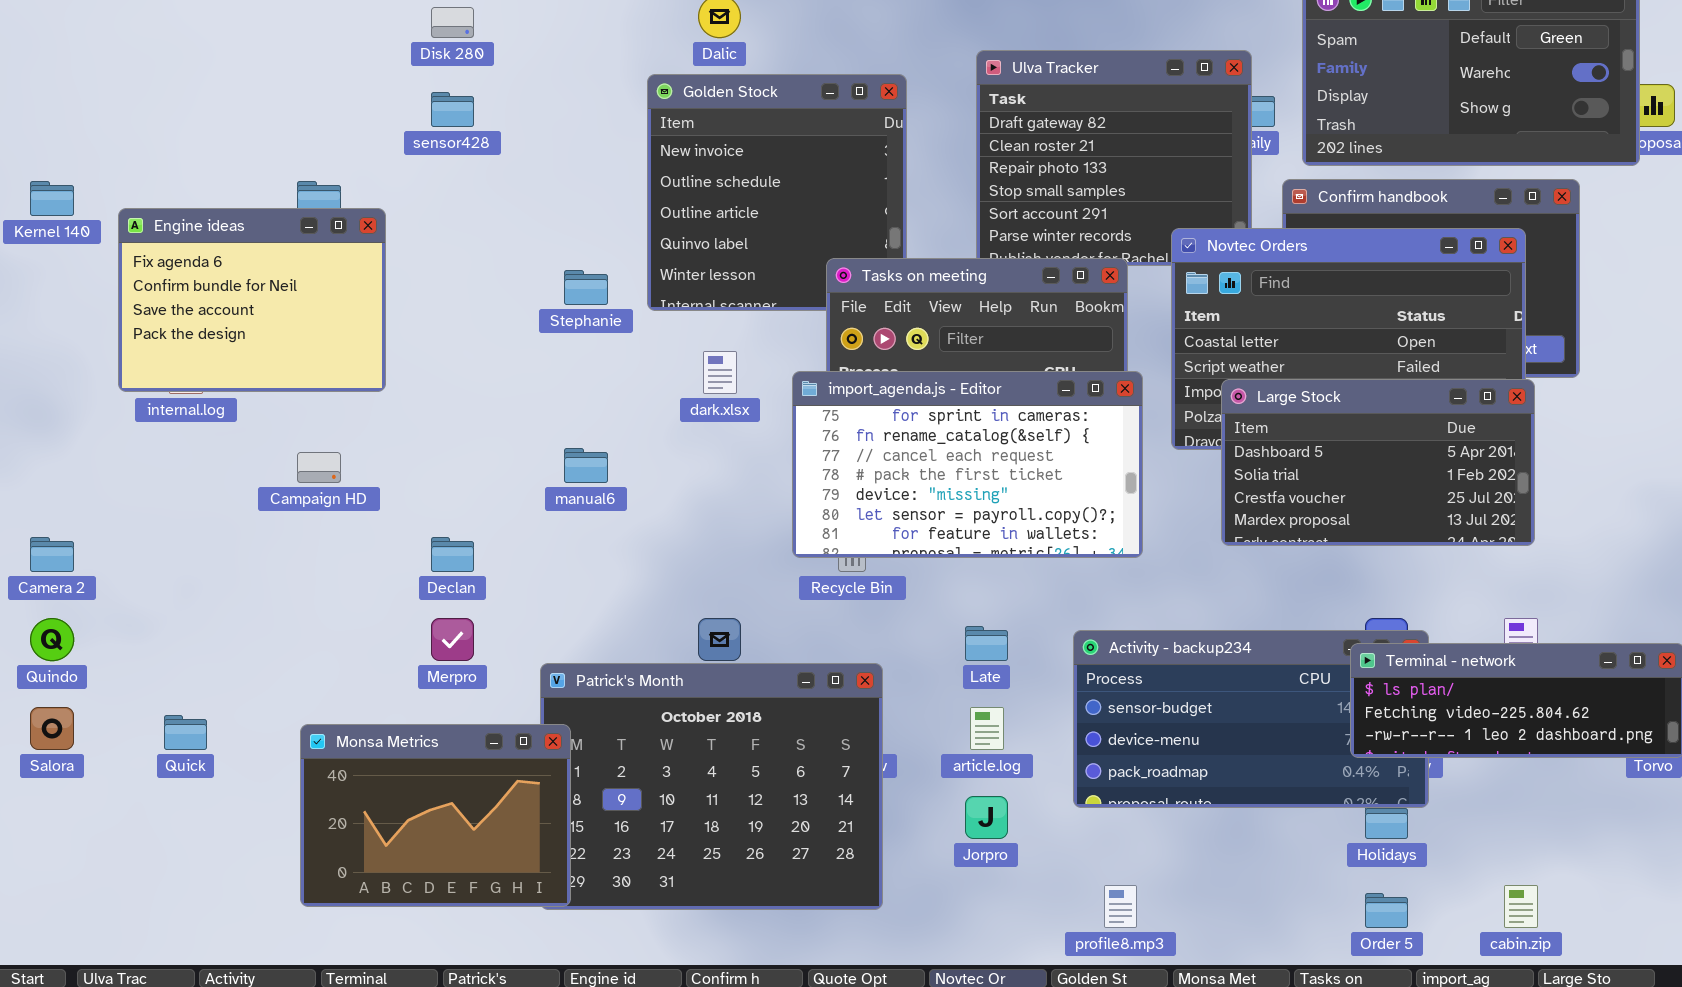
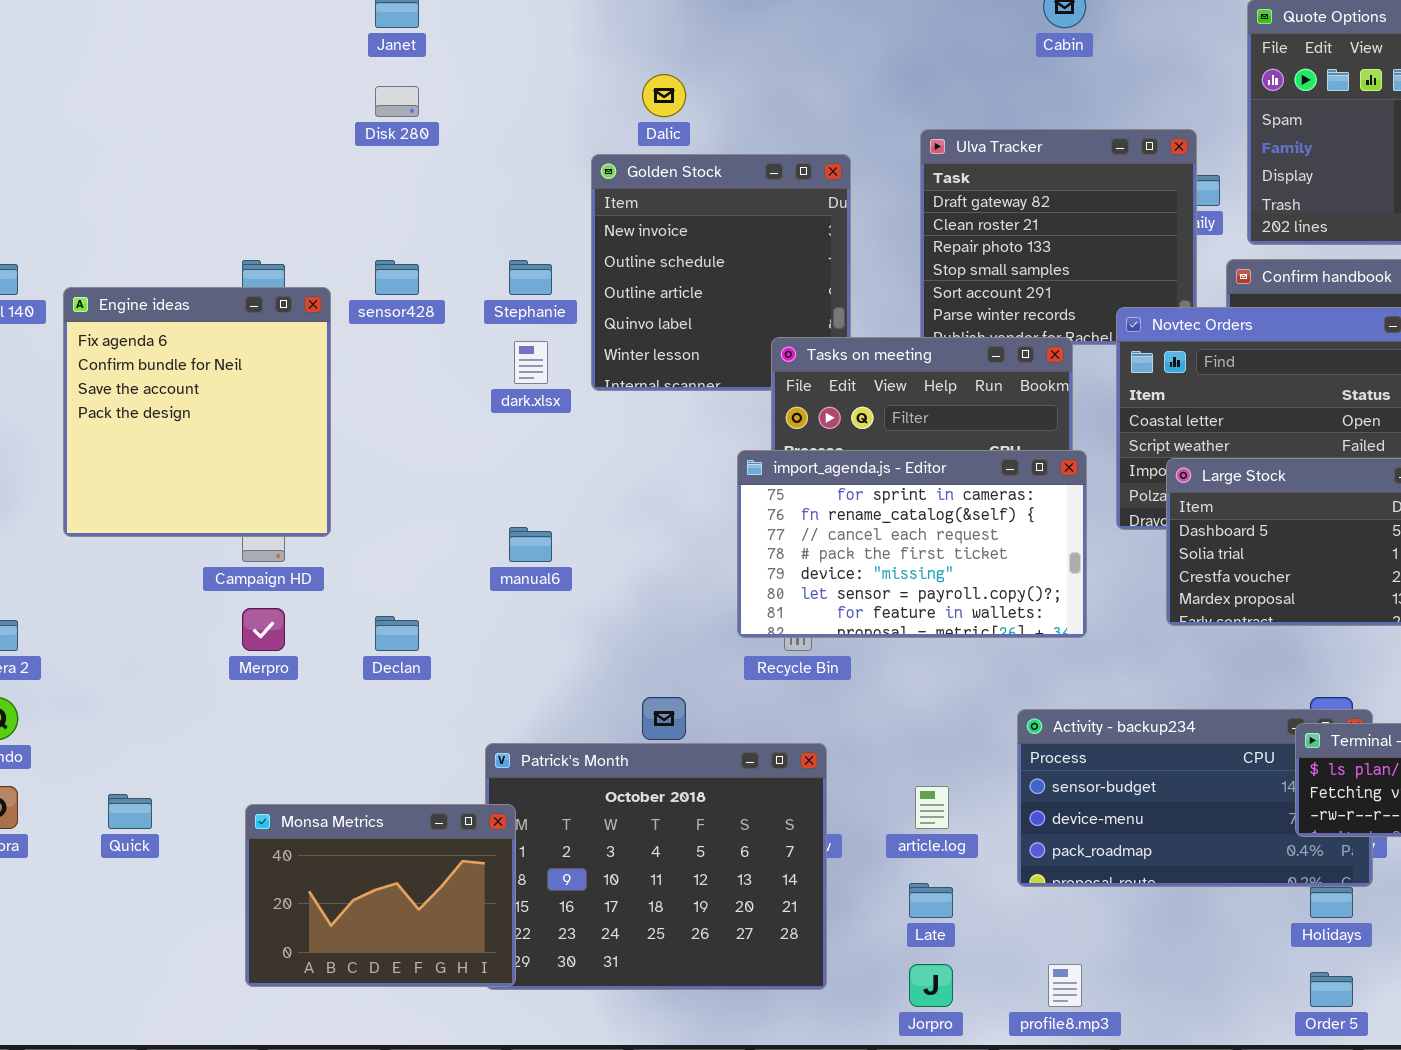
sensor428: [431,92,474,127] -> [375,260,419,295], moved
Engine ideas: [118,208,386,392] -> [63,287,331,537], resized
Stephanie: [564,270,608,305] -> [509,260,552,295], moved
dark.xlsx: [703,351,737,394] -> [514,341,548,384], moved
Merpro: [431,618,474,661] -> [242,608,285,651], moved
Late: [965,626,1008,661] -> [909,883,953,918], moved
Jorpro: [965,796,1008,839] -> [909,964,953,1007], moved

